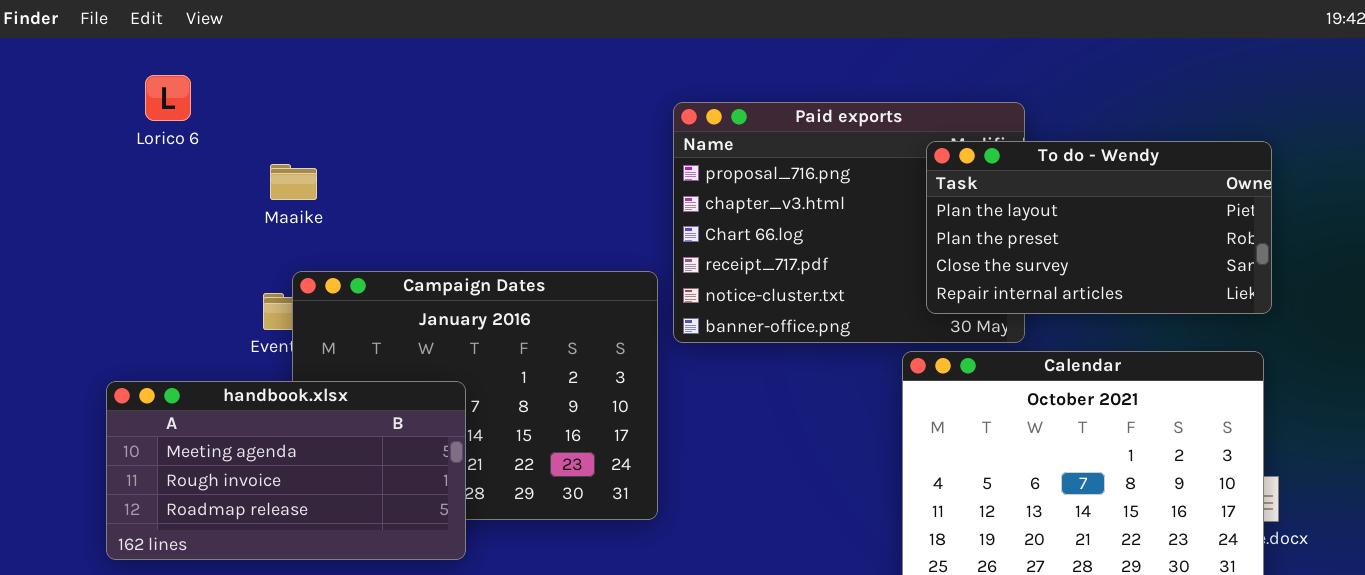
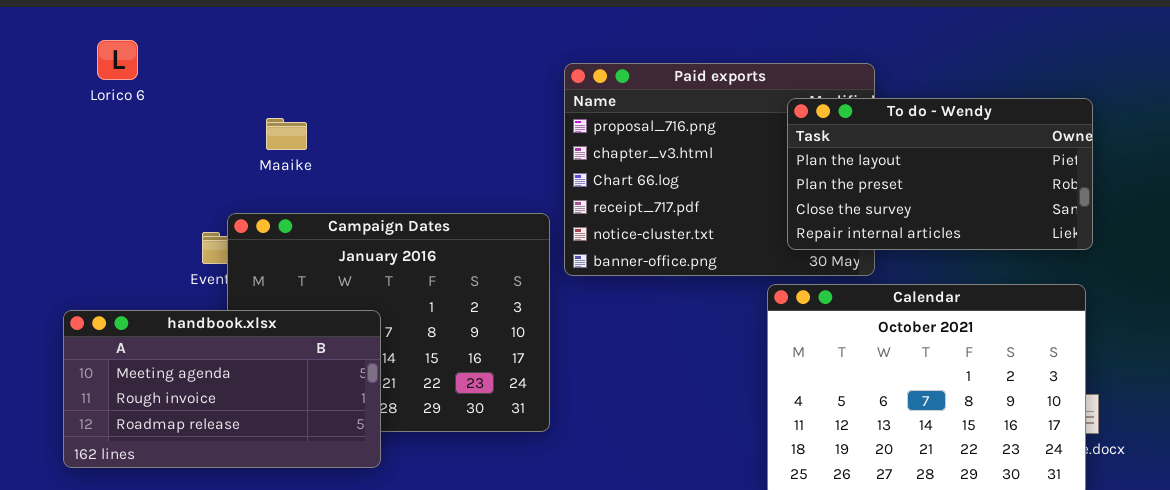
Maaike: [270,164,317,200] -> [266,118,307,150], moved

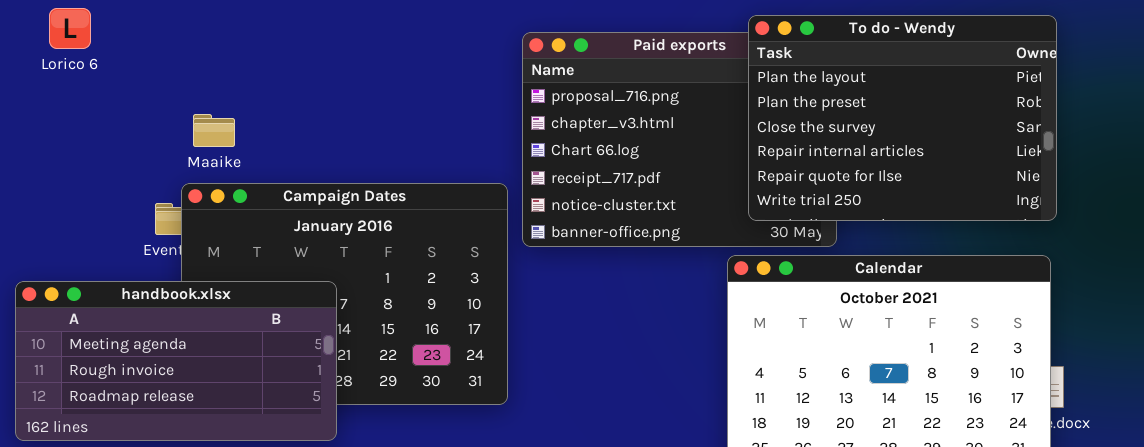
To do - Wendy: [787,98,1093,250] -> [748,15,1057,221], resized
Maaike: [266,118,307,150] -> [193,114,235,147], moved

